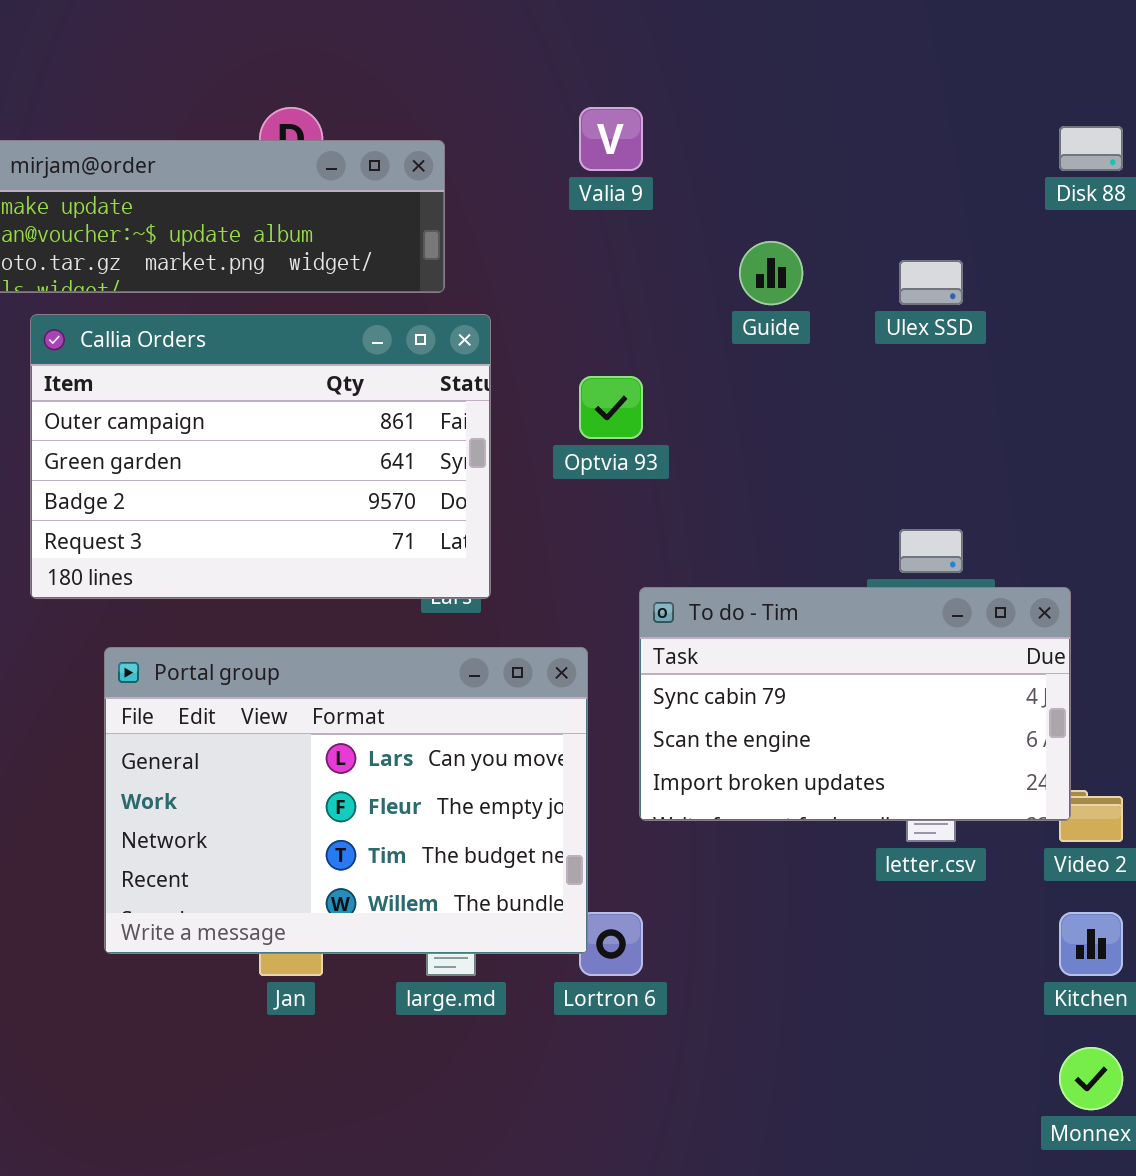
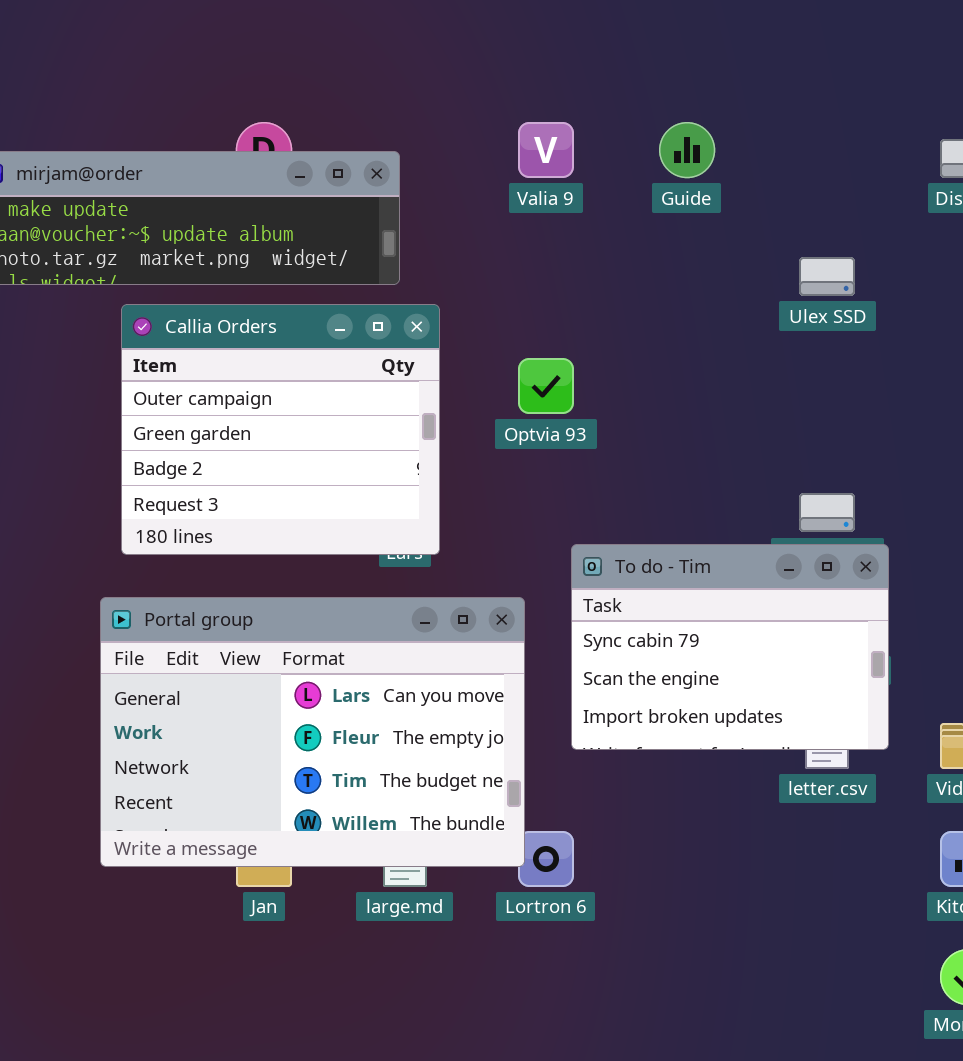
Guide: [739,241,803,305] -> [659,122,715,178], moved
Callia Orders: [30,314,491,599] -> [121,304,440,555], resized
To do - Tim: [639,587,1071,821] -> [571,544,889,750], resized

